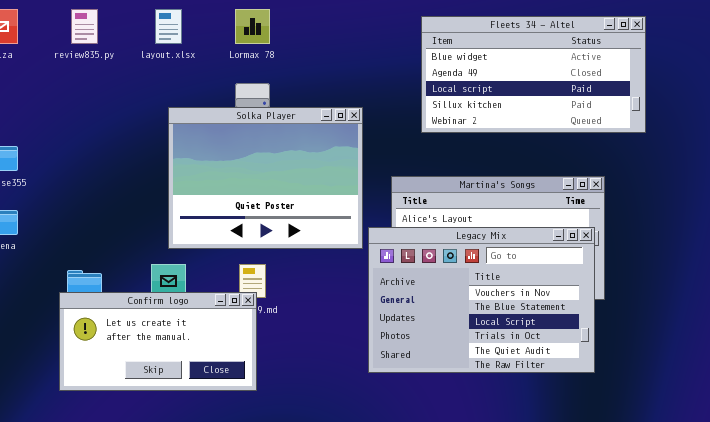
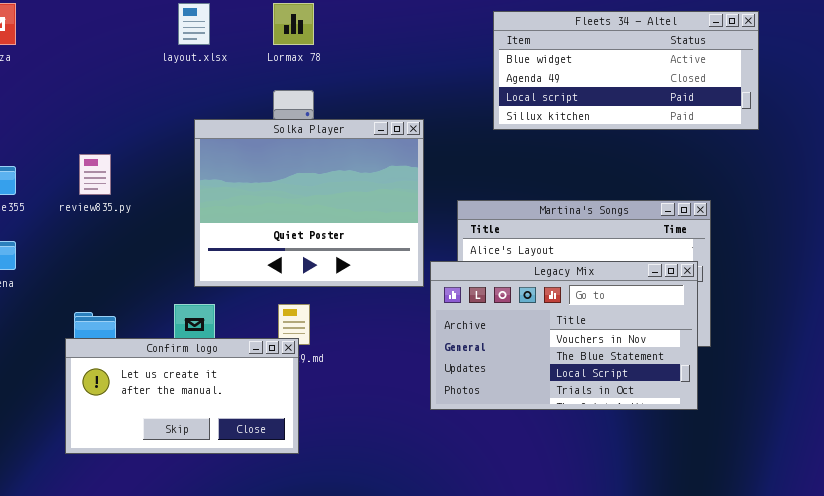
review835.py: [71,9,98,44] -> [79,154,111,195], moved
Fleets 34 - Altel: [421,16,646,133] -> [493,11,759,130], resized
Legacy Mix: [368,227,595,373] -> [430,261,698,410], resized

